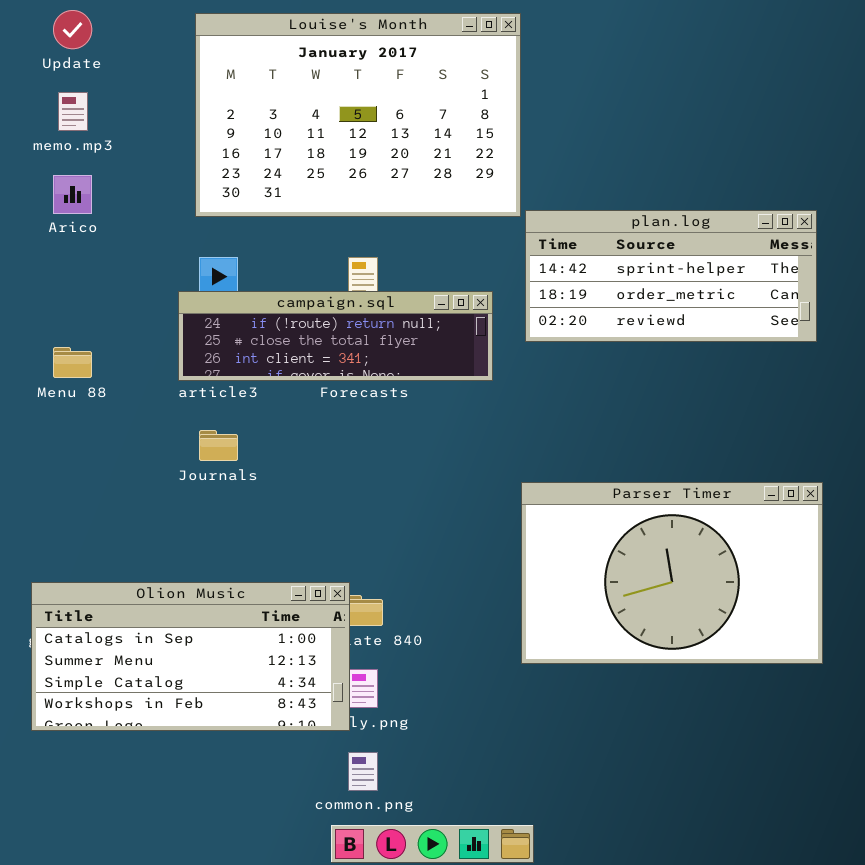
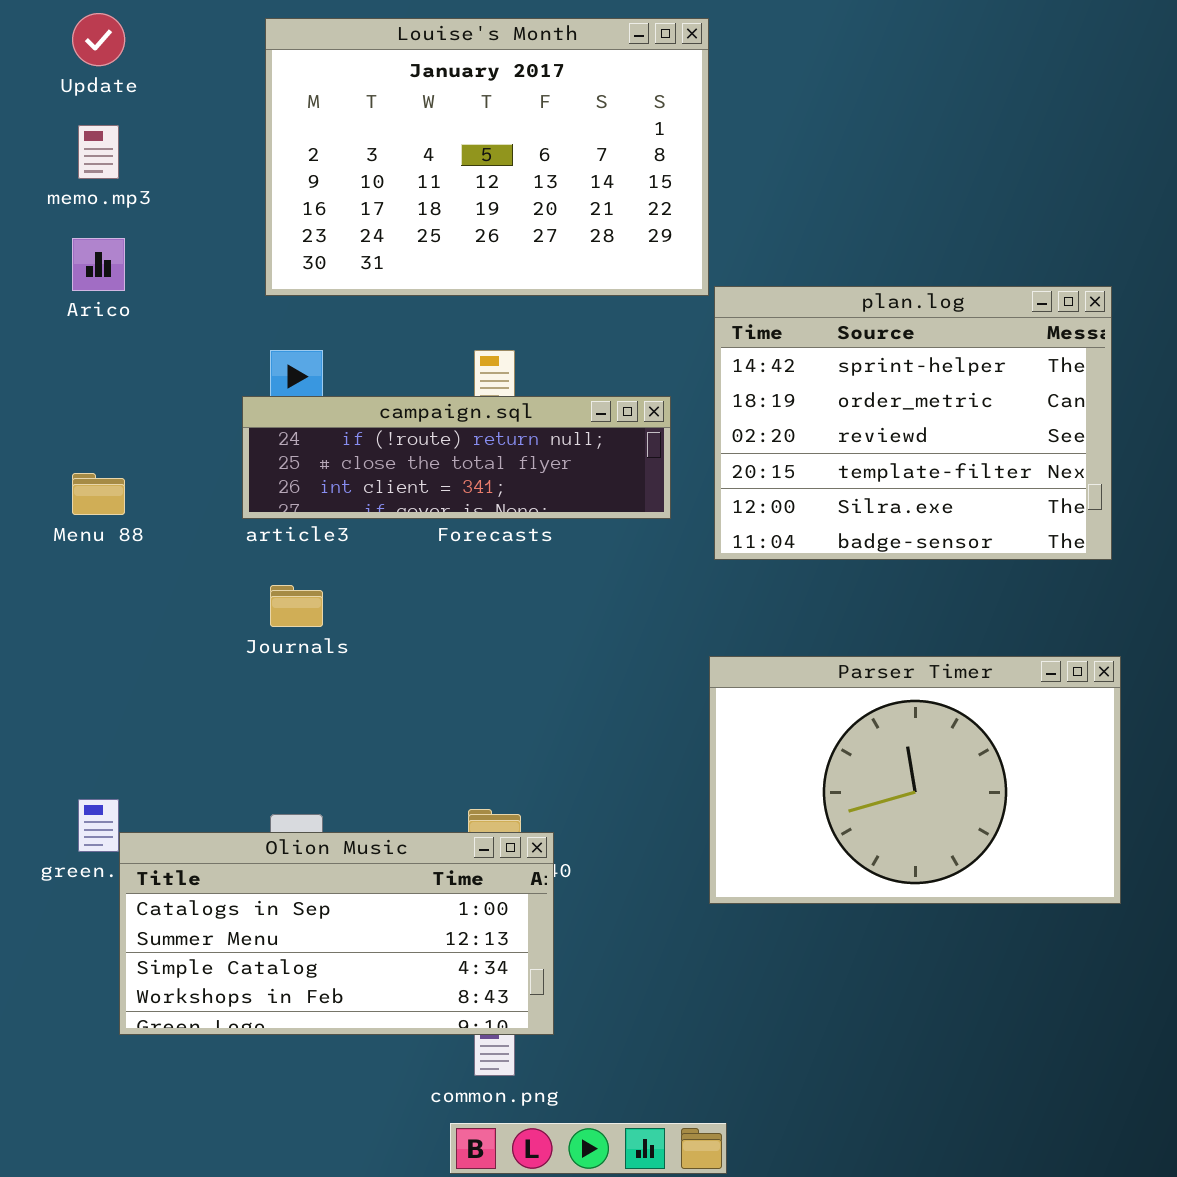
plan.log: [525,210,817,342] -> [714,286,1112,560], resized
Olion Music: [31,582,350,731] -> [119,832,554,1035], moved

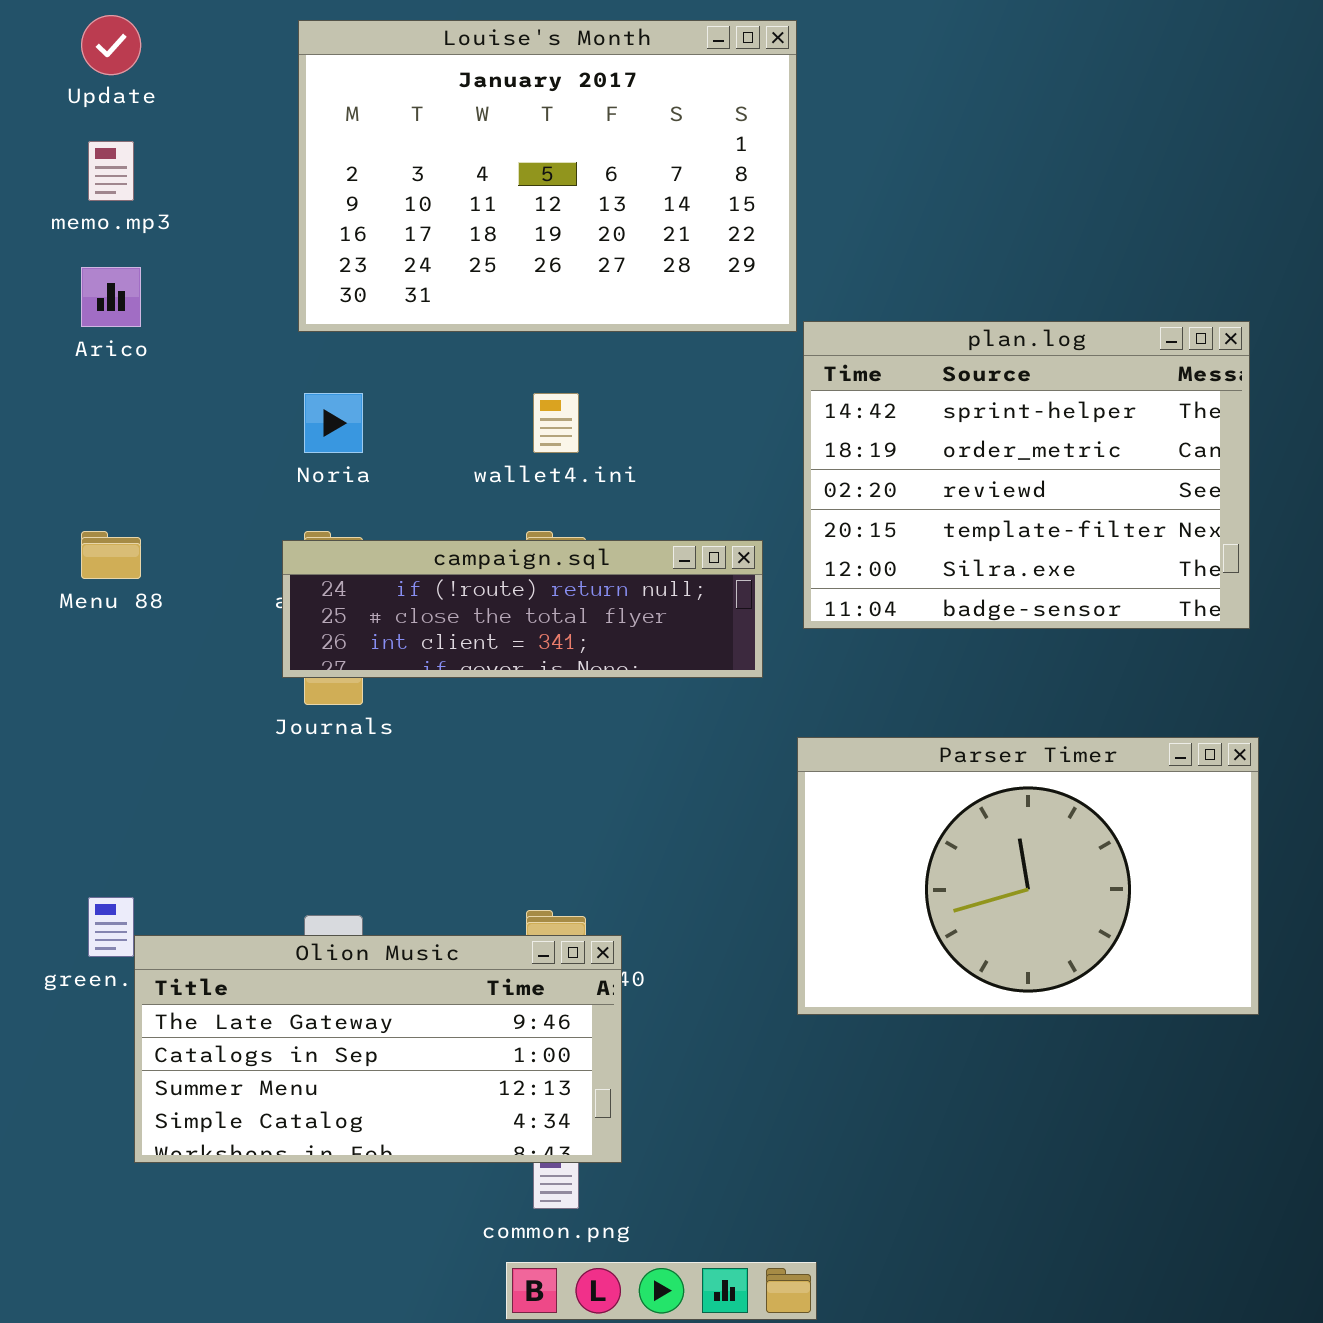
campaign.sql: [242,396,671,519] -> [282,540,763,678], moved
Olion Music: [119,832,554,1035] -> [134,935,622,1163], scrolled up 1 row

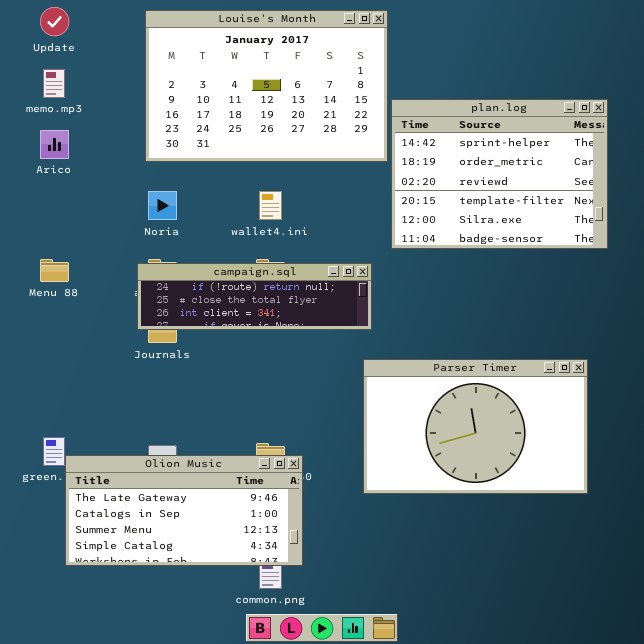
plan.log: [803,321,1250,629] -> [391,99,608,249], moved
Parser Timer: [797,737,1259,1015] -> [363,359,588,494], moved

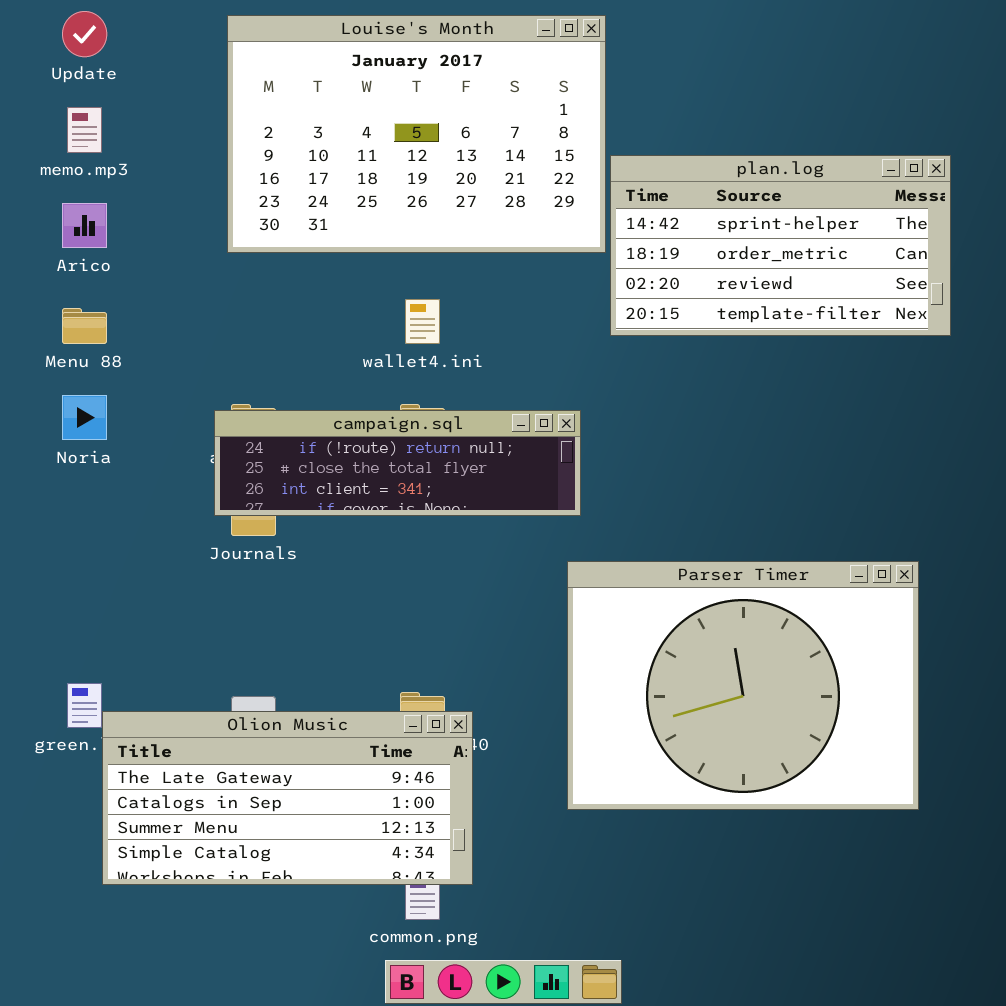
plan.log: [391,99,608,249] -> [610,155,951,336], resized
Noria: [148,191,177,220] -> [62,395,107,440], moved
Menu 88: [40,259,69,282] -> [62,308,107,344], moved
Parser Timer: [363,359,588,494] -> [567,561,919,810], resized

